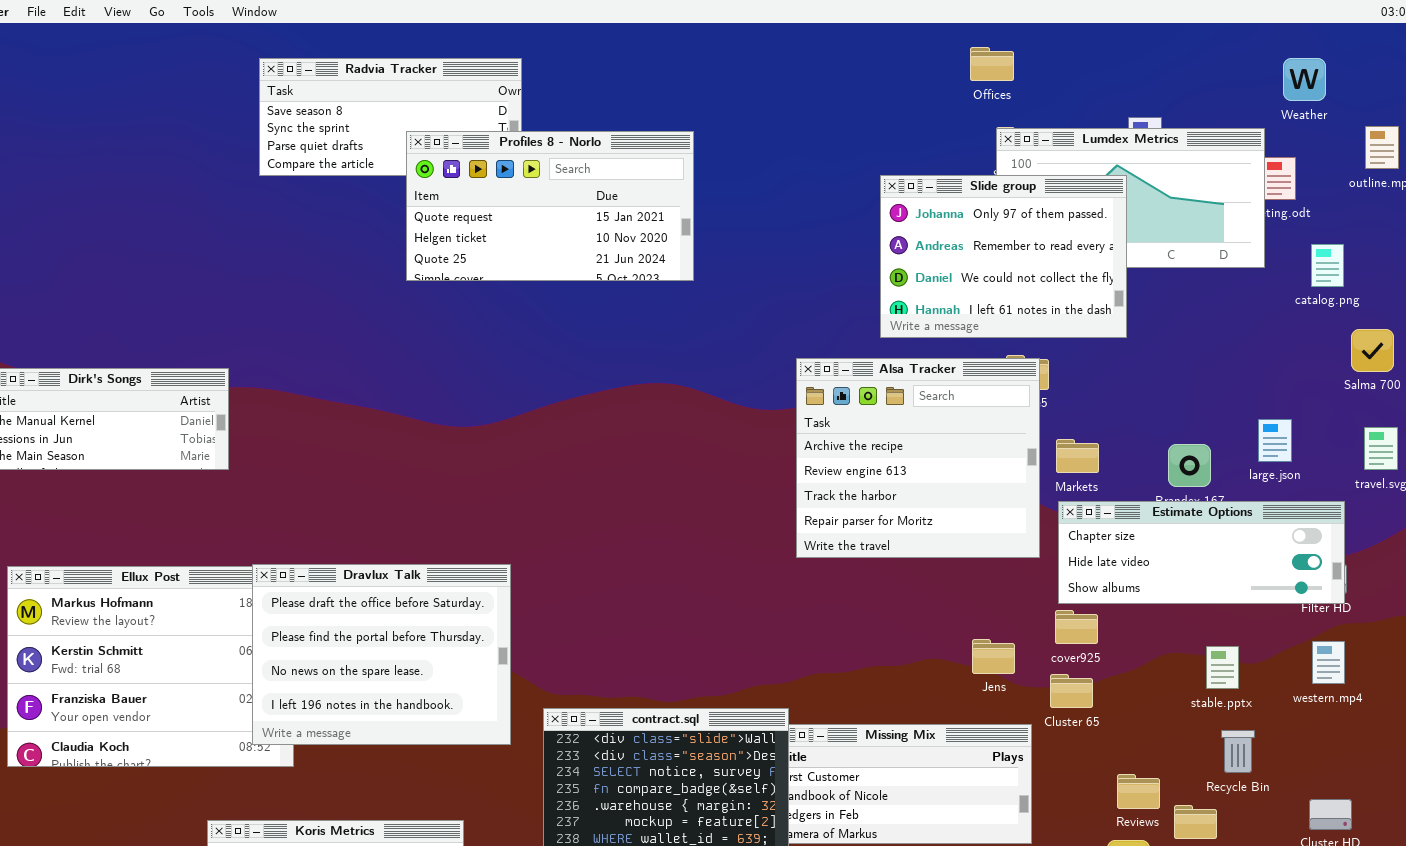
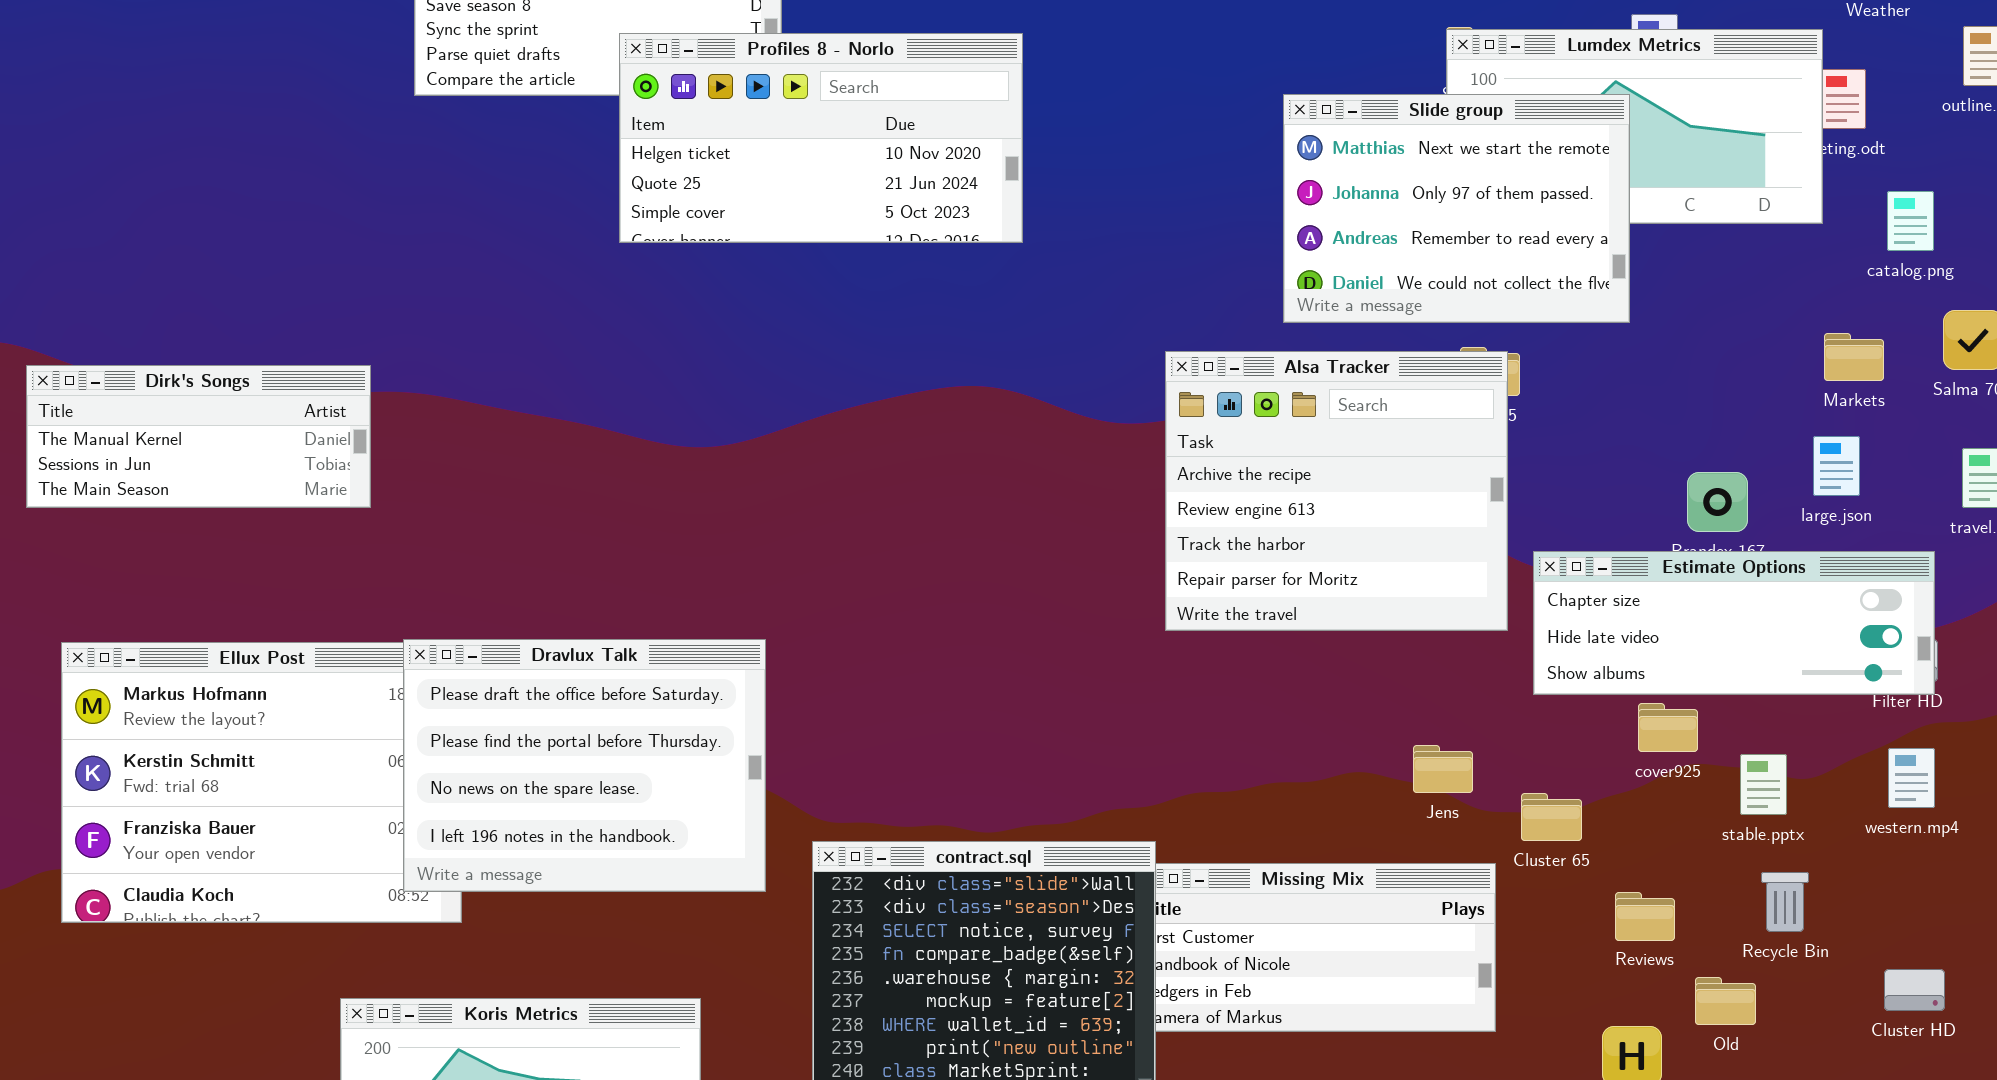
Profiles 8 - Norlo: [406,131,694,281] -> [619,33,1023,243], scrolled down 1 row
Slide group: [880,175,1127,338] -> [1283,94,1630,323], scrolled up 1 row
Markets: [1056,439,1099,473] -> [1824,333,1884,381], moved
cover925: [1055,610,1098,644] -> [1638,703,1698,752], moved
Reviews: [1117,774,1160,809] -> [1615,892,1675,941], moved

